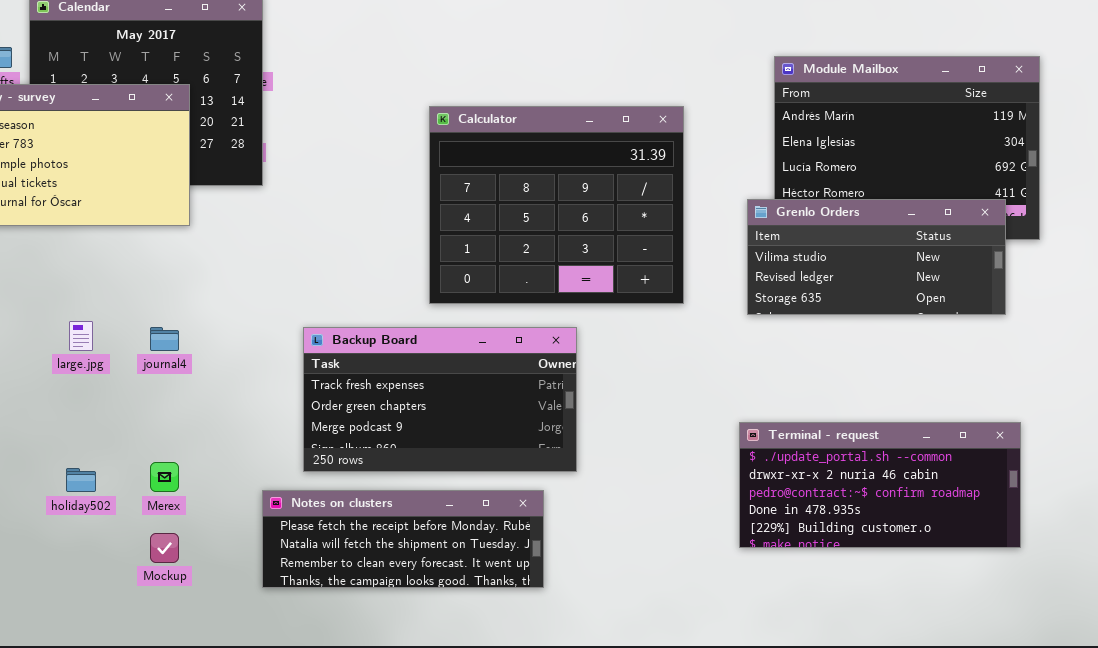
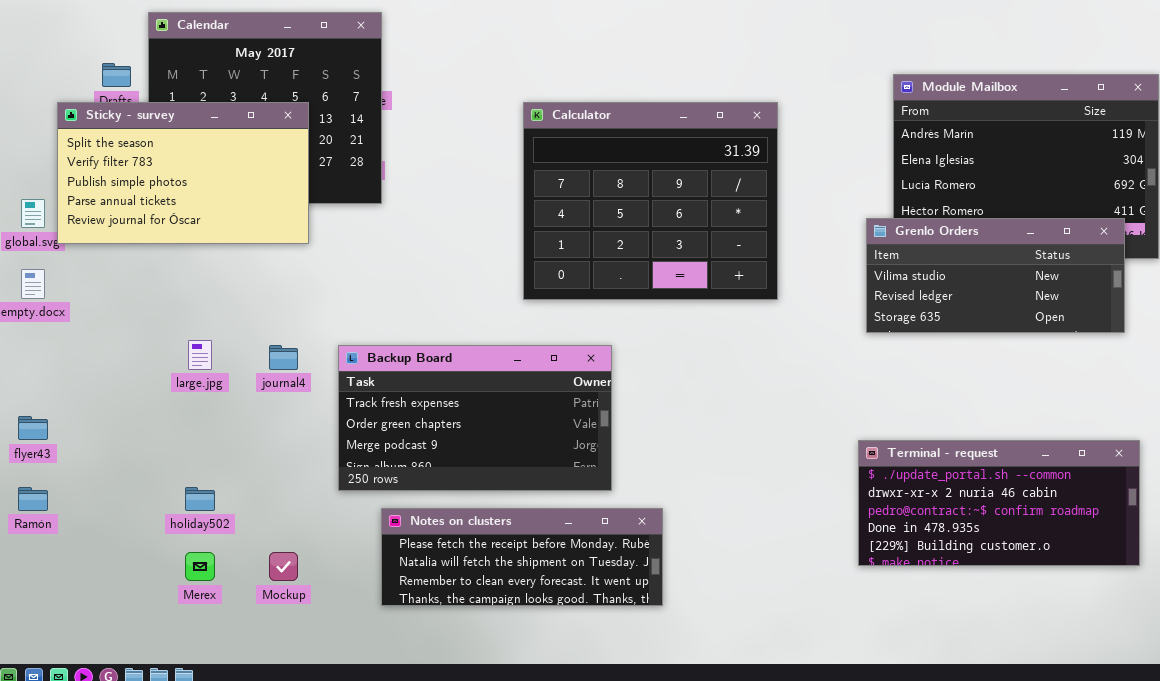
Calculator: [429,106,684,304] -> [523,102,778,300], moved
Backup Board: [303,327,577,472] -> [338,345,612,491], moved
Merex: [150,462,179,492] -> [185,552,215,581], moved

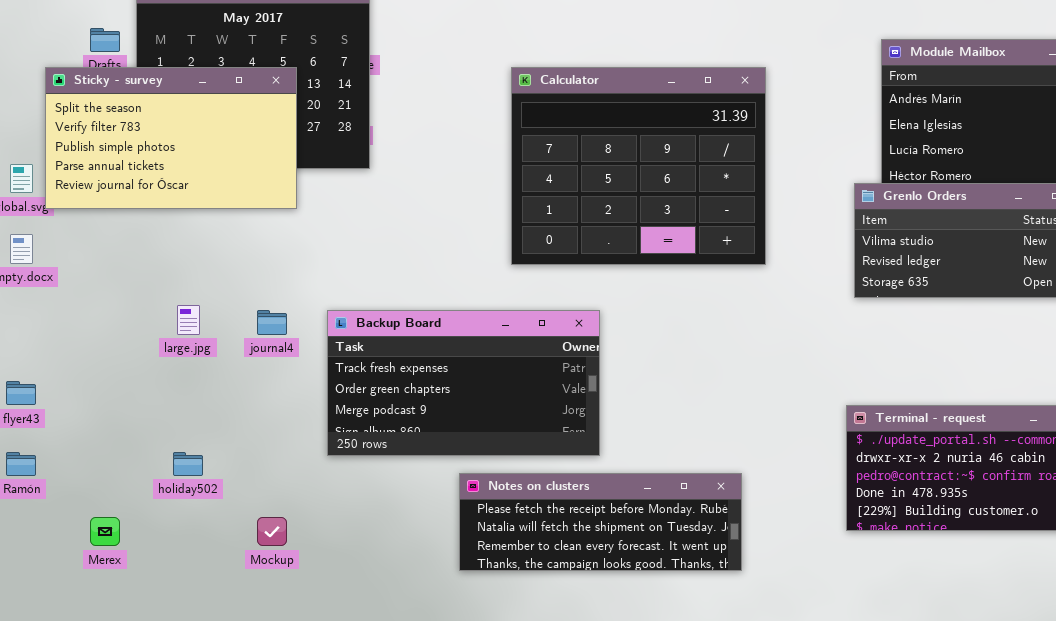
Notes on clusters: [381,508,663,606] -> [459,473,742,571], moved
Merex: [185,552,215,581] -> [90,517,120,546], moved

